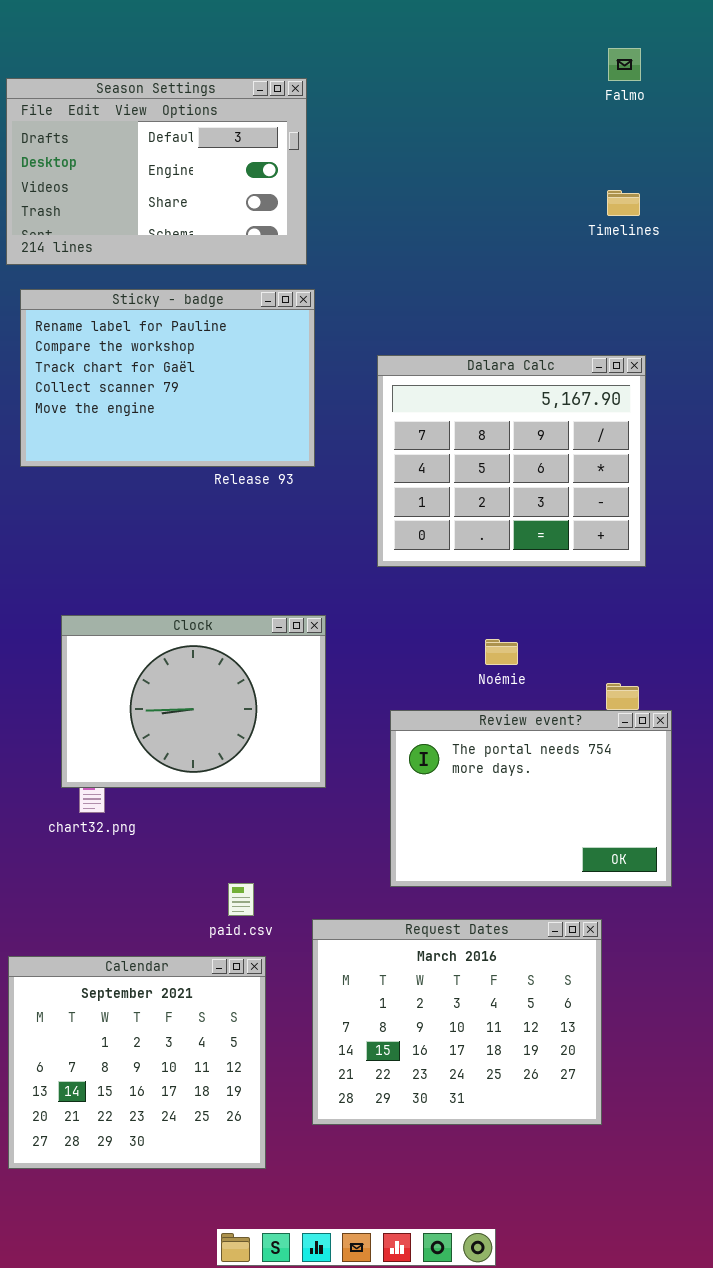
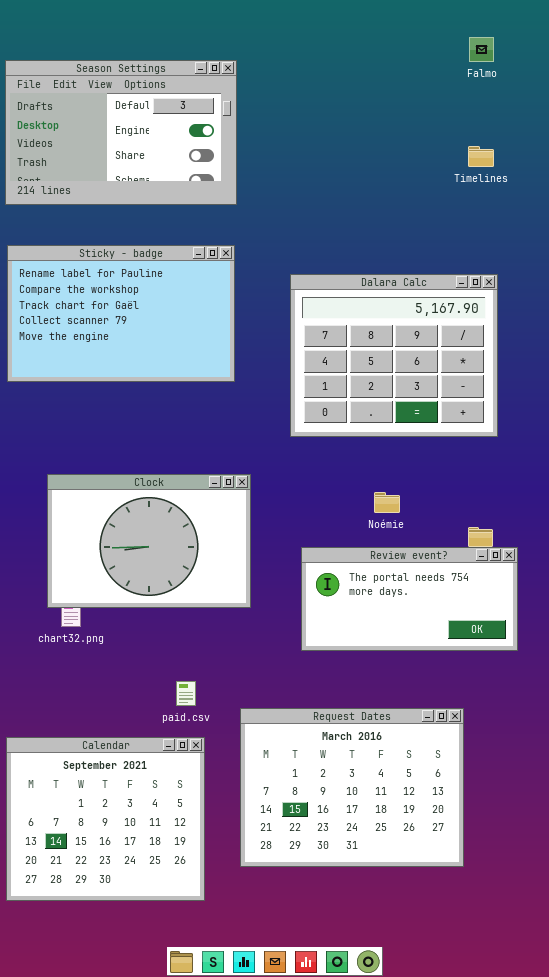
Sticky - badge: [20,289,315,467] -> [7,245,235,382], moved
Review event?: [390,710,672,887] -> [301,547,518,651], resized

